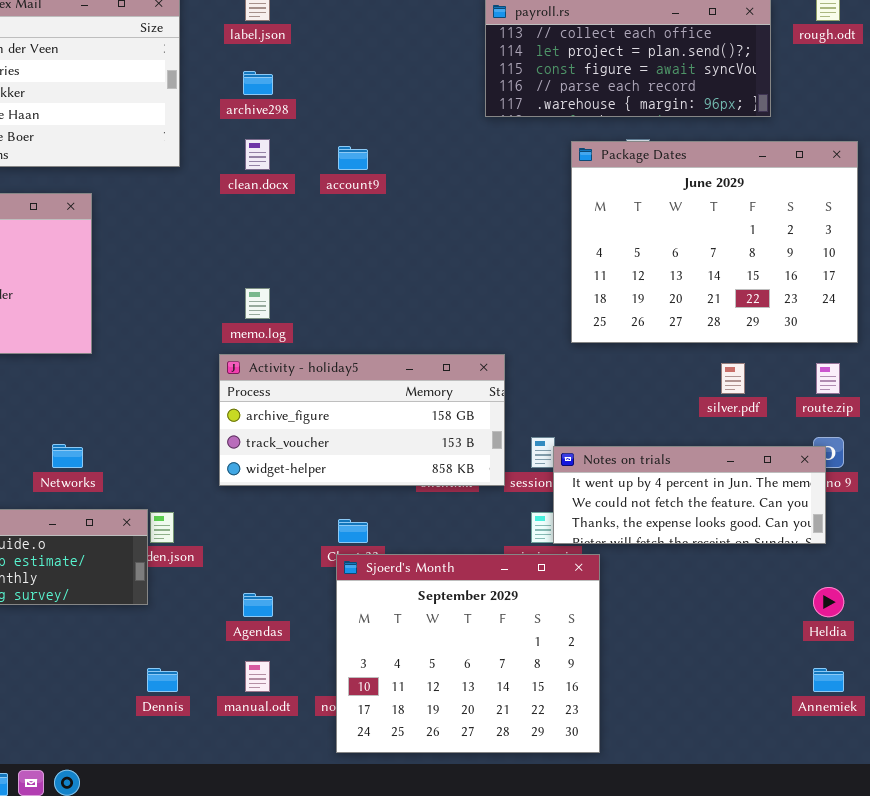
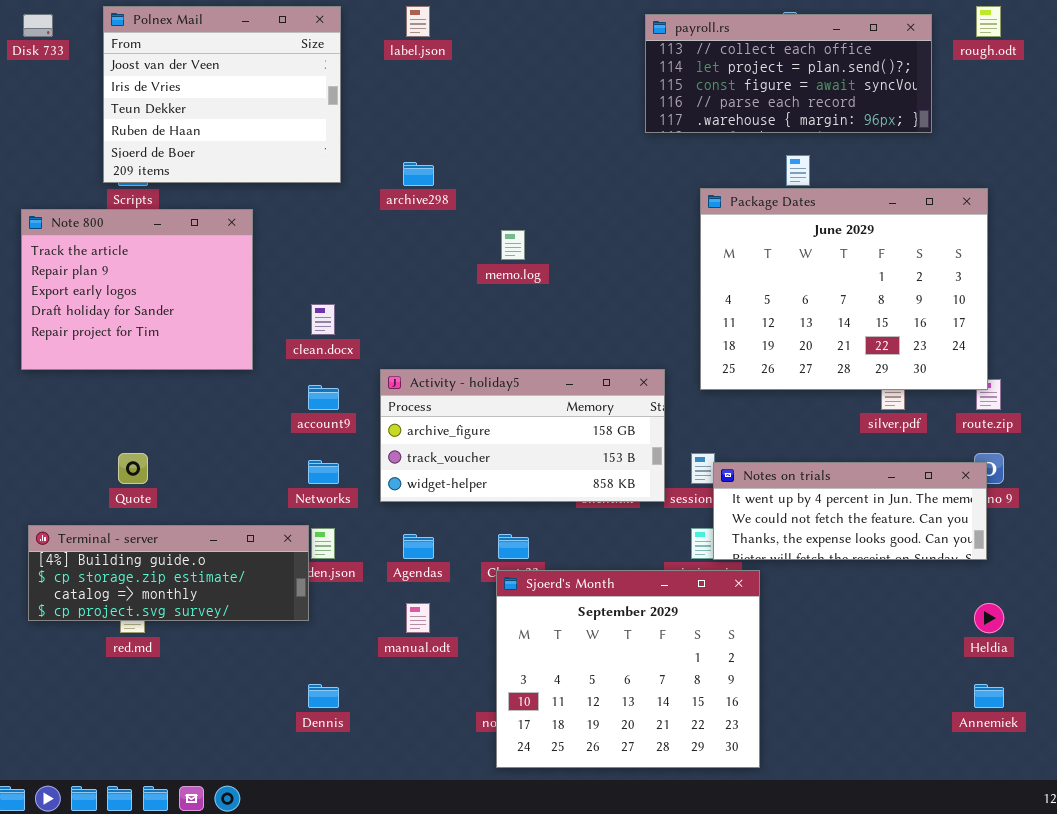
archive298: [243,71,273,95] -> [403,162,434,186], moved
clean.docx: [245,139,270,170] -> [311,304,335,335], moved
Package Dates: [571,141,858,343] -> [700,188,988,390], moved
account9: [338,146,368,170] -> [308,385,339,410], moved
memo.log: [245,288,270,319] -> [501,230,525,260], moved
Networks: [52,444,83,468] -> [308,460,339,484], moved
Agendas: [243,593,273,617] -> [403,534,434,559], moved
manual.odt: [245,661,270,692] -> [406,603,430,633], moved

